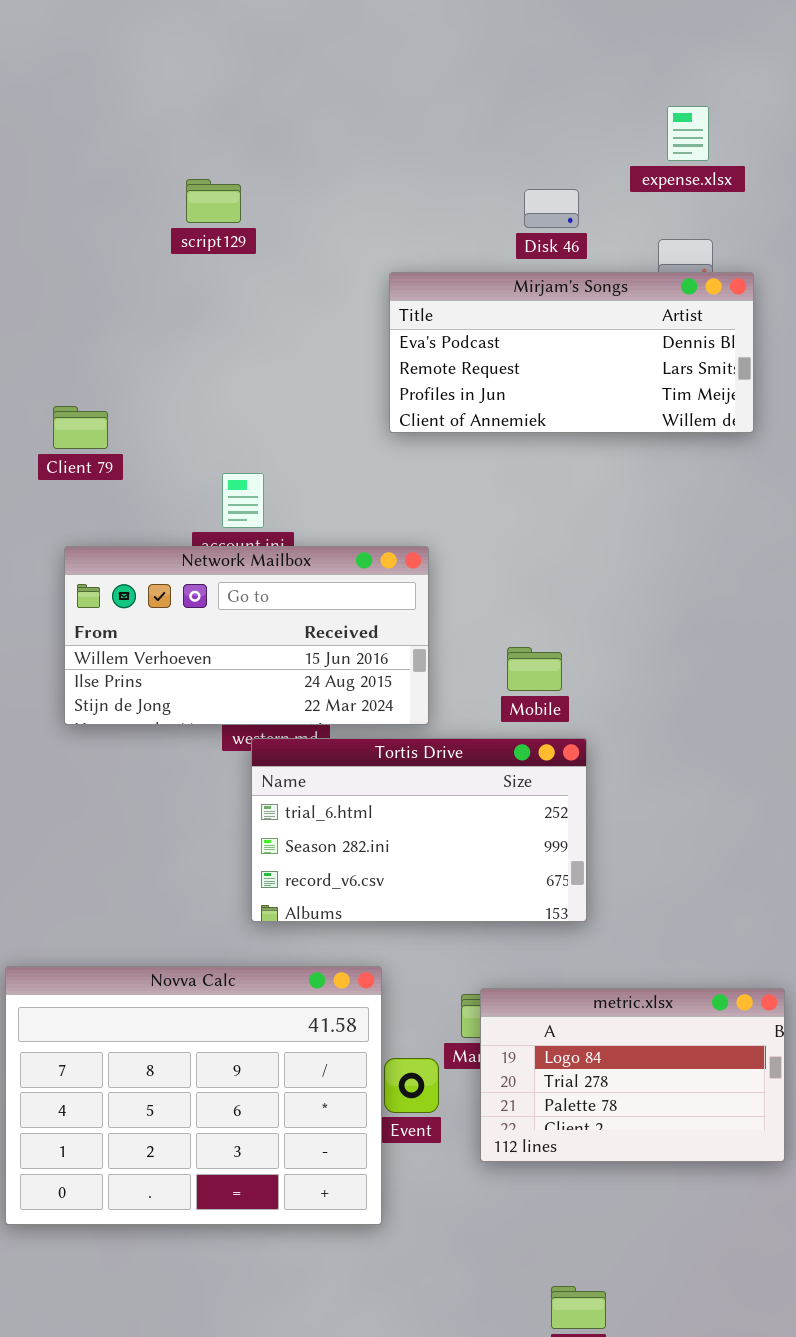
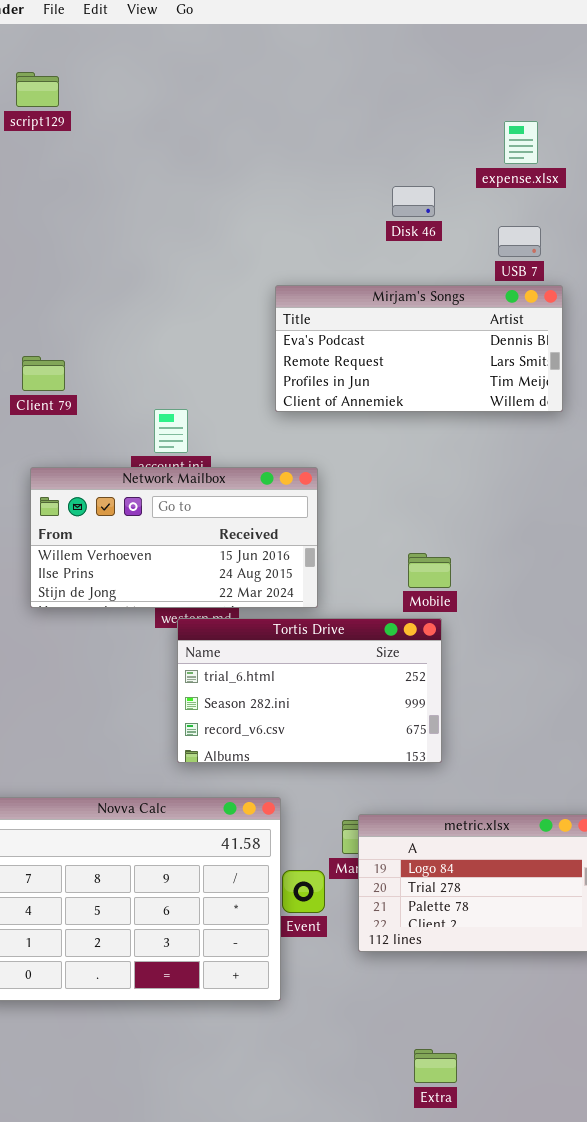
script129: [186,179,241,223] -> [16,72,59,107], moved
Mirjam's Songs: [389,272,754,433] -> [275,285,563,412], moved
Mobile: [507,647,562,691] -> [408,553,451,588], moved

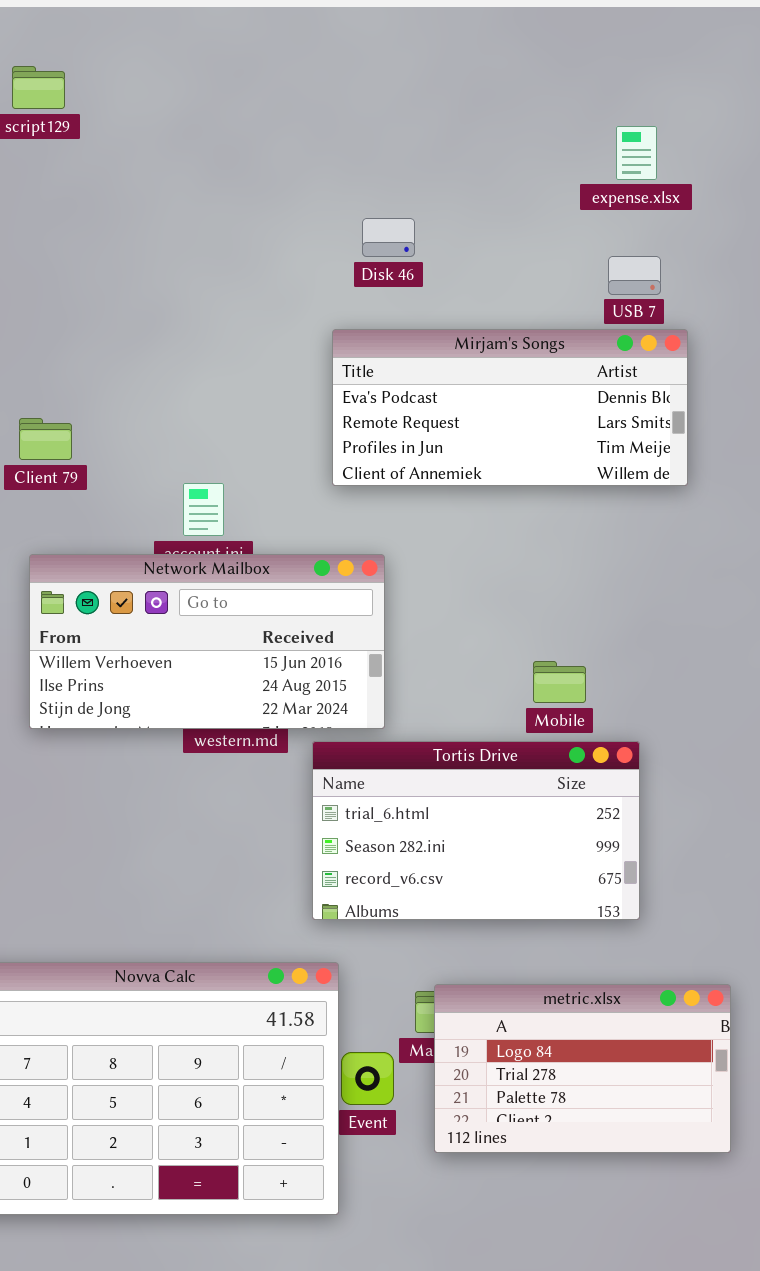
Disk 46: [392,186,435,217] -> [362,218,415,257], moved
Mobile: [408,553,451,588] -> [533,661,586,703], moved
Tortis Drive: [177,618,442,763] -> [312,741,640,920], moved

